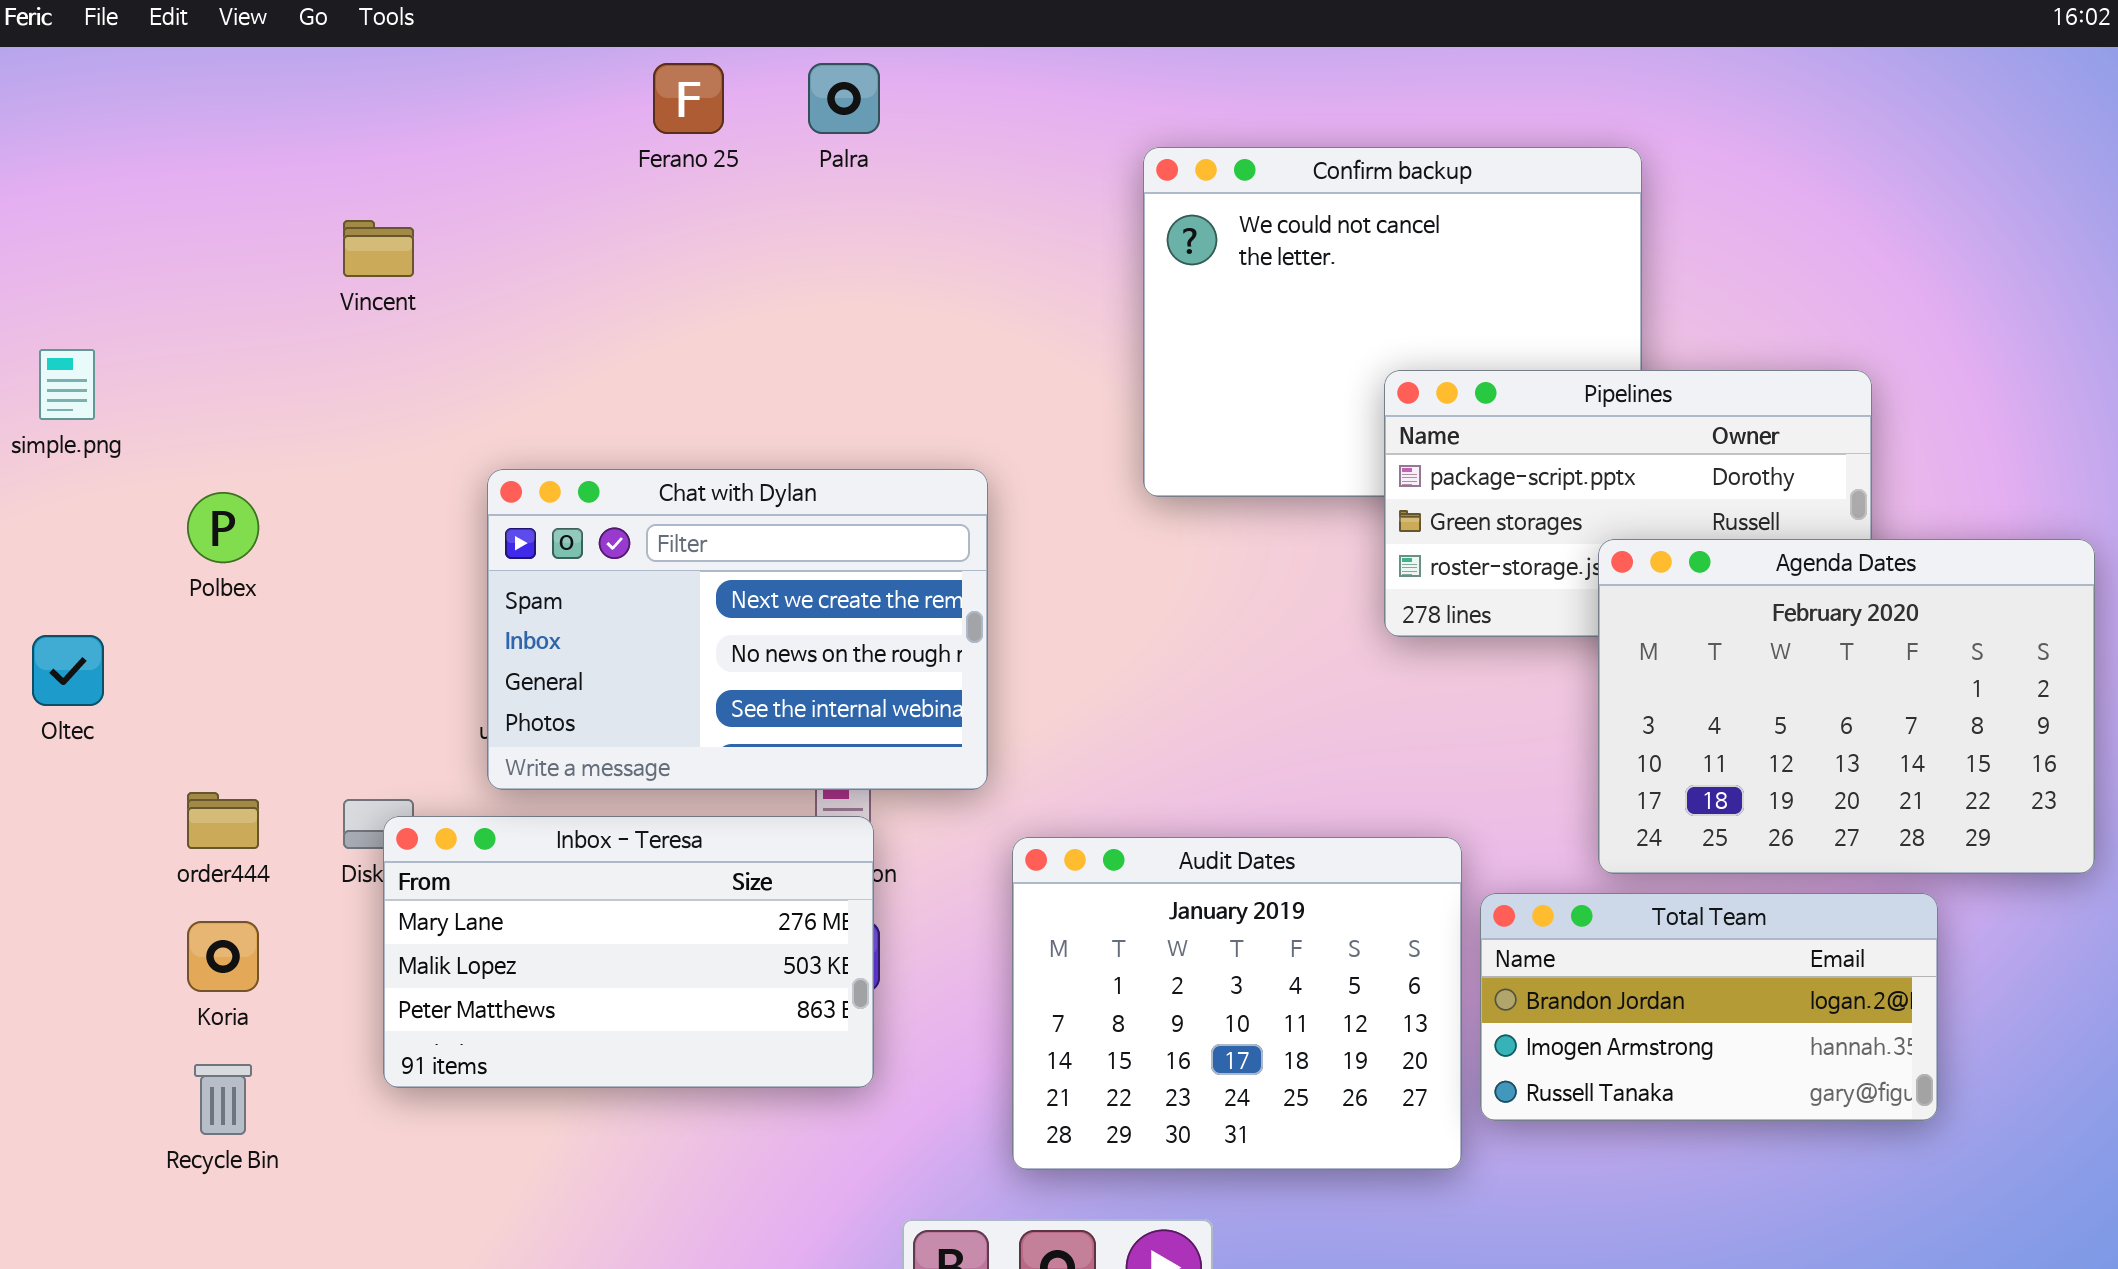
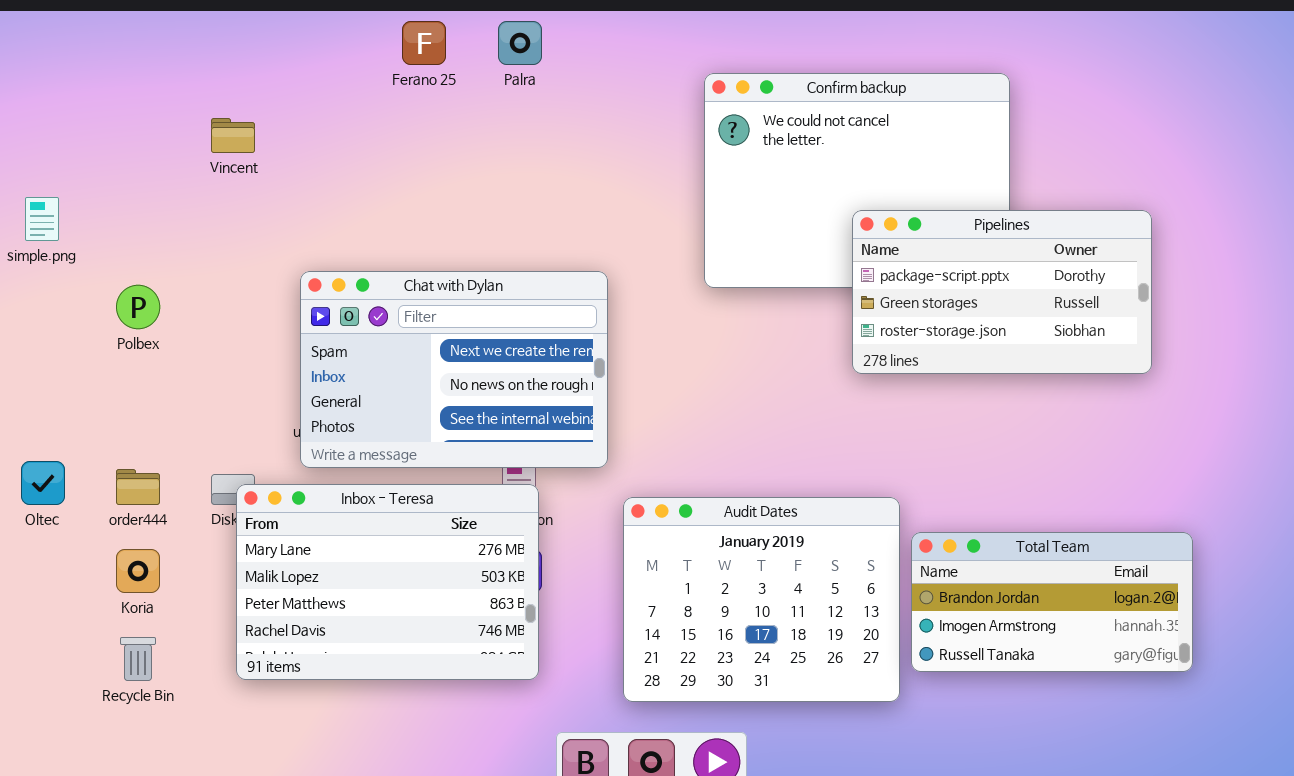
Agenda Dates: [1598,539,2095,874] -> none, closed
Oltec: [32,635,104,706] -> [21,461,65,505], moved
Inbox - Teresa: [383,816,874,1088] -> [236,484,539,680], resized

